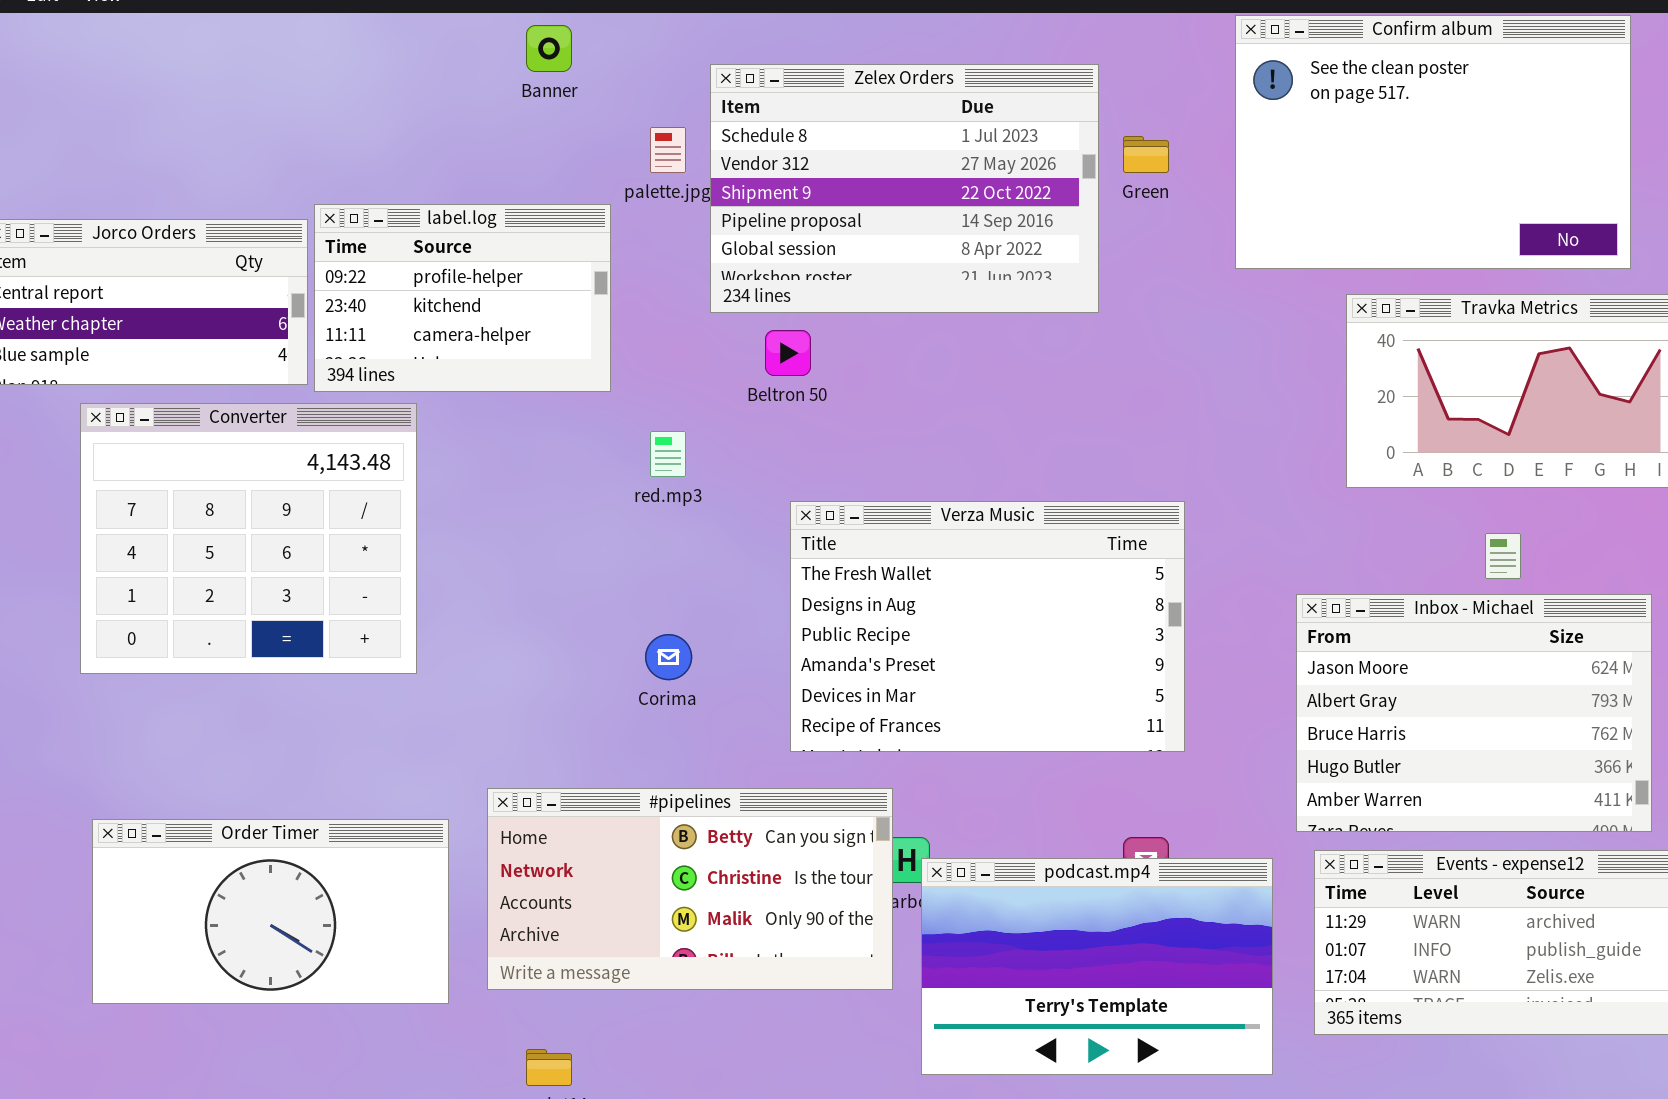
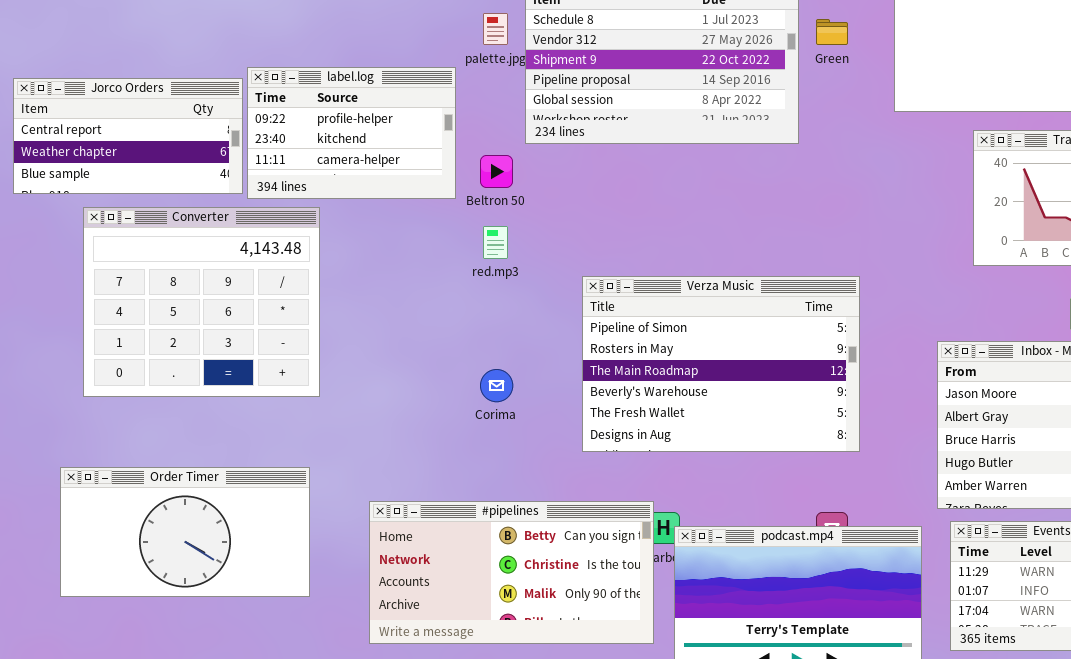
Beltron 50: [765,330,811,376] -> [480,155,513,188], moved
Verza Music: [790,501,1185,752] -> [582,276,860,452], scrolled up 4 rows
#pipelines: [487,788,893,990] -> [369,501,654,644], moved
Order Timer: [92,819,449,1004] -> [60,467,310,597], moved

